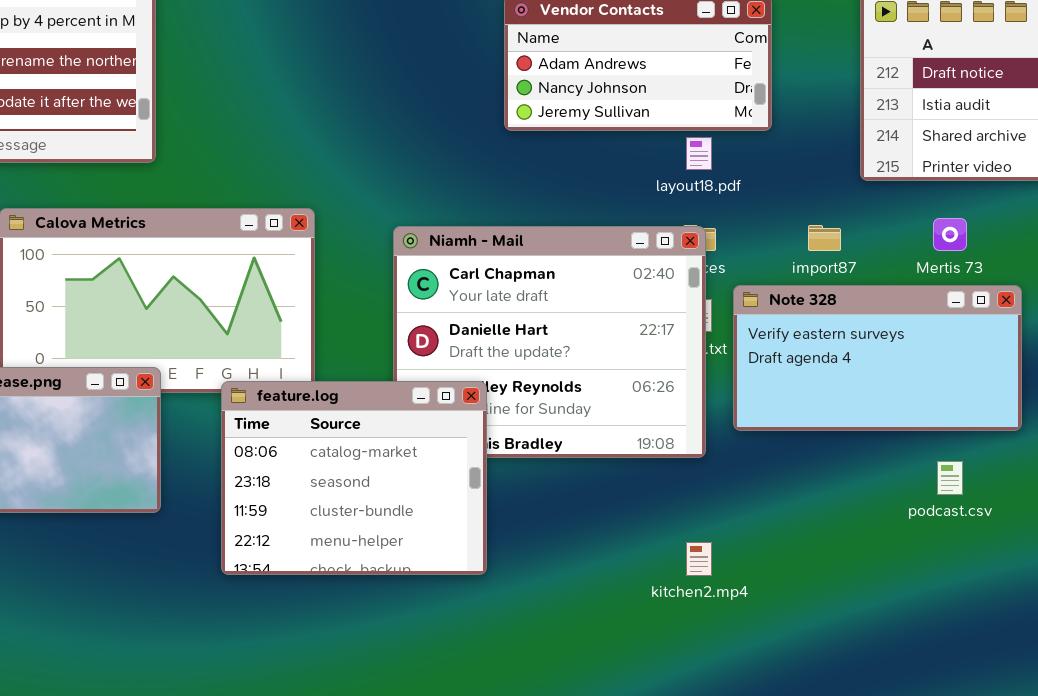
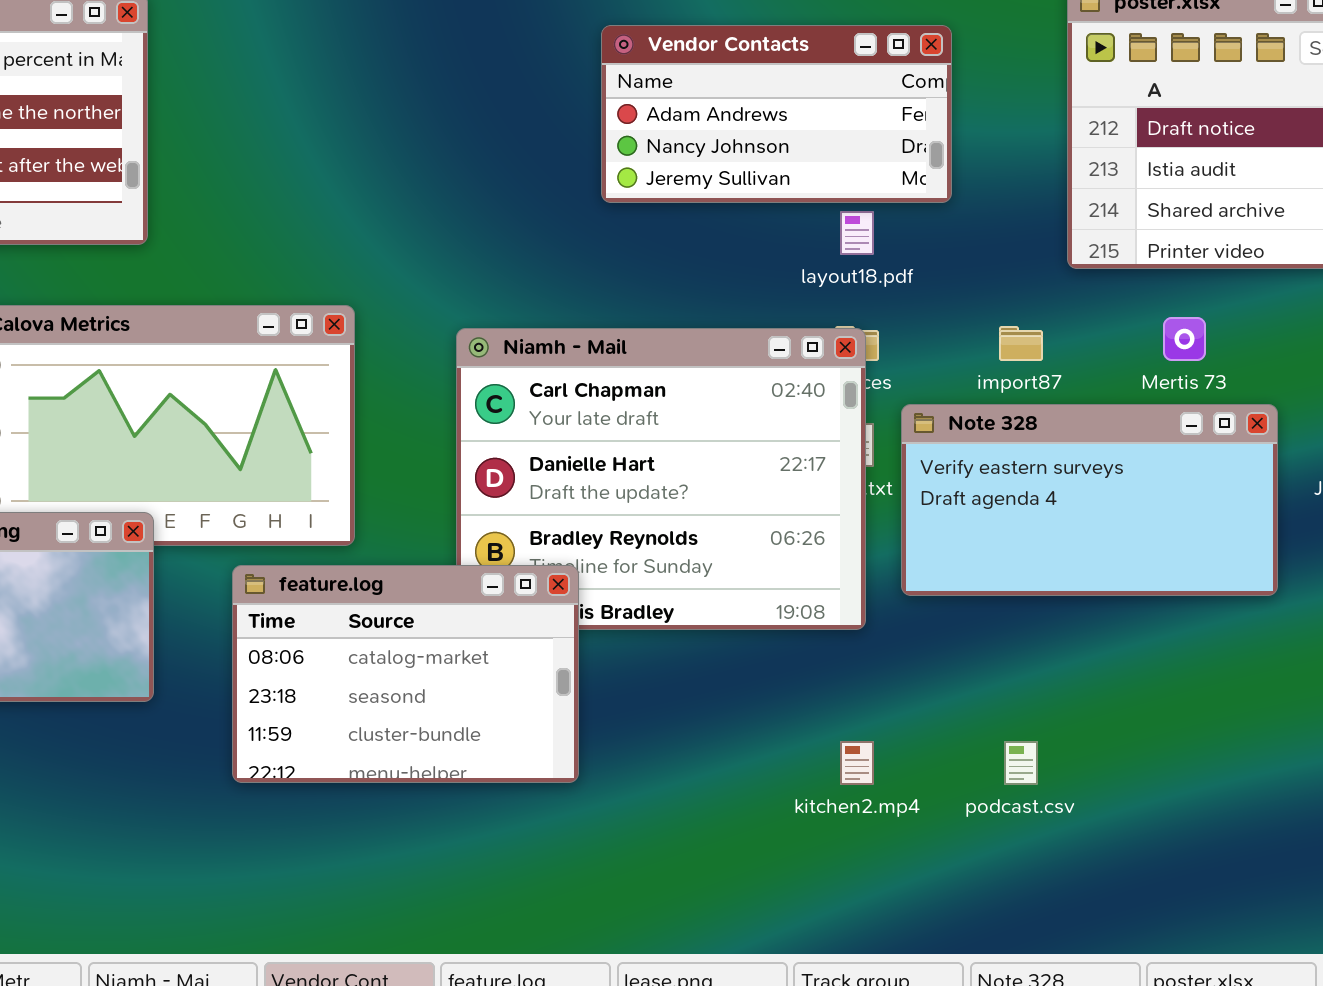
feature.log: [221,381,487,575] -> [232,565,579,783], resized
podcast.csv: [937,461,963,495] -> [1004,741,1038,785], moved

